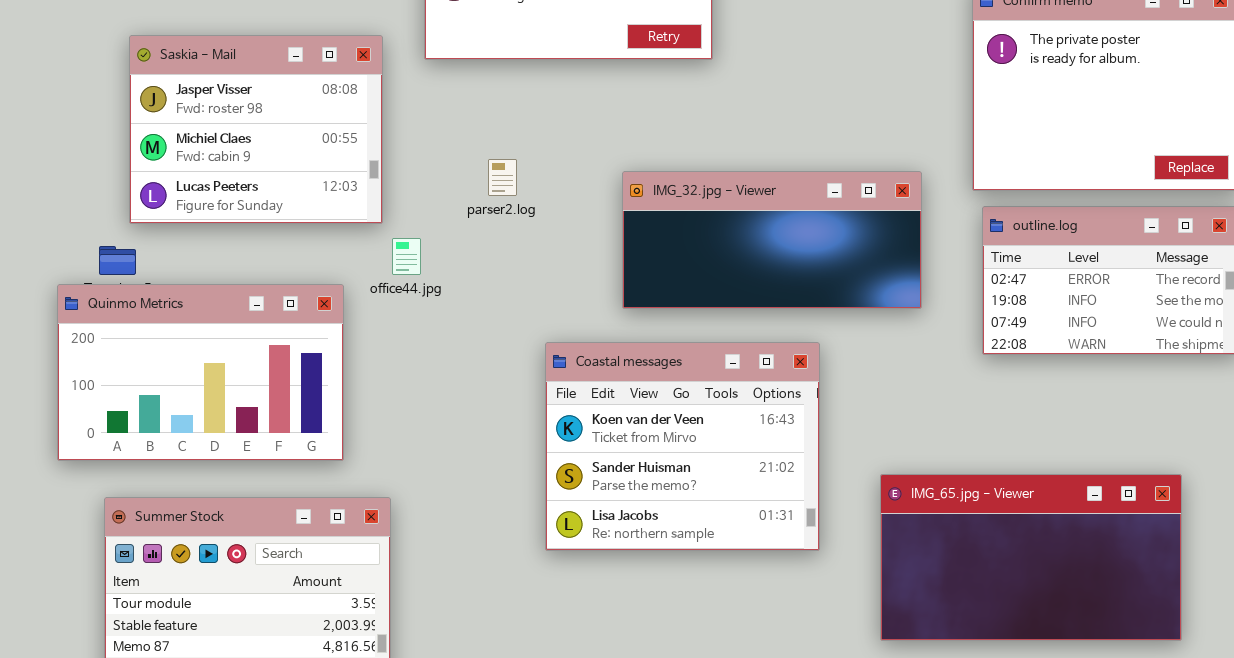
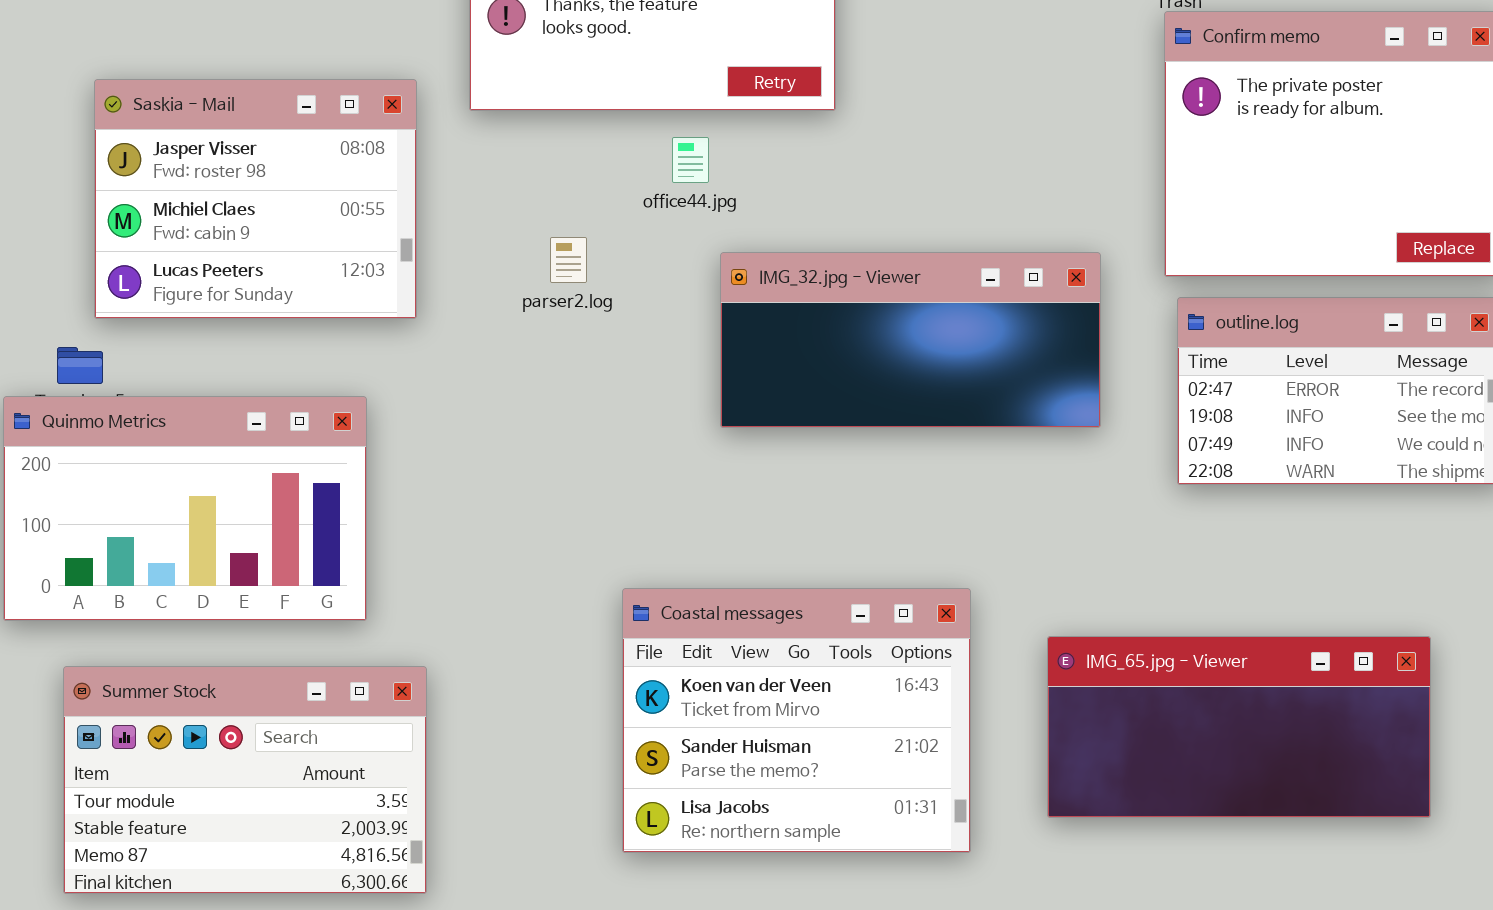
office44.jpg: [392,238,421,275] -> [672,137,709,183], moved
Coastal messages: [545,342,820,551] -> [622,588,971,853], moved
IMG_65.jpg - Viewer: [880,474,1182,641] -> [1047,636,1431,818], resized

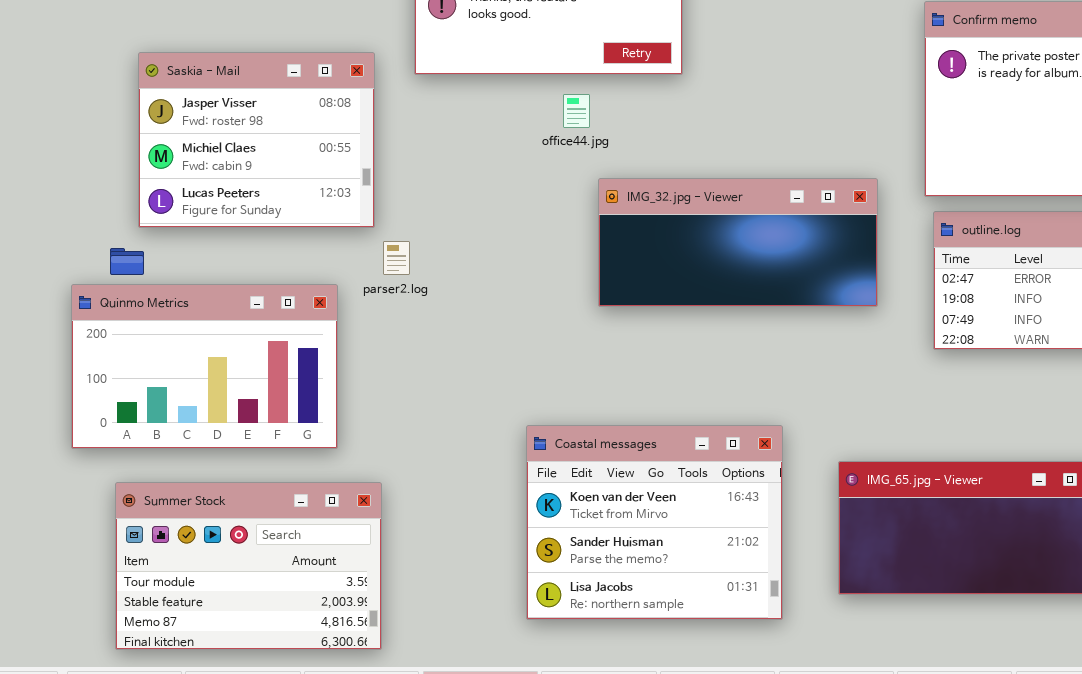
parser2.log: [550,237,587,283] -> [383,241,410,275], moved

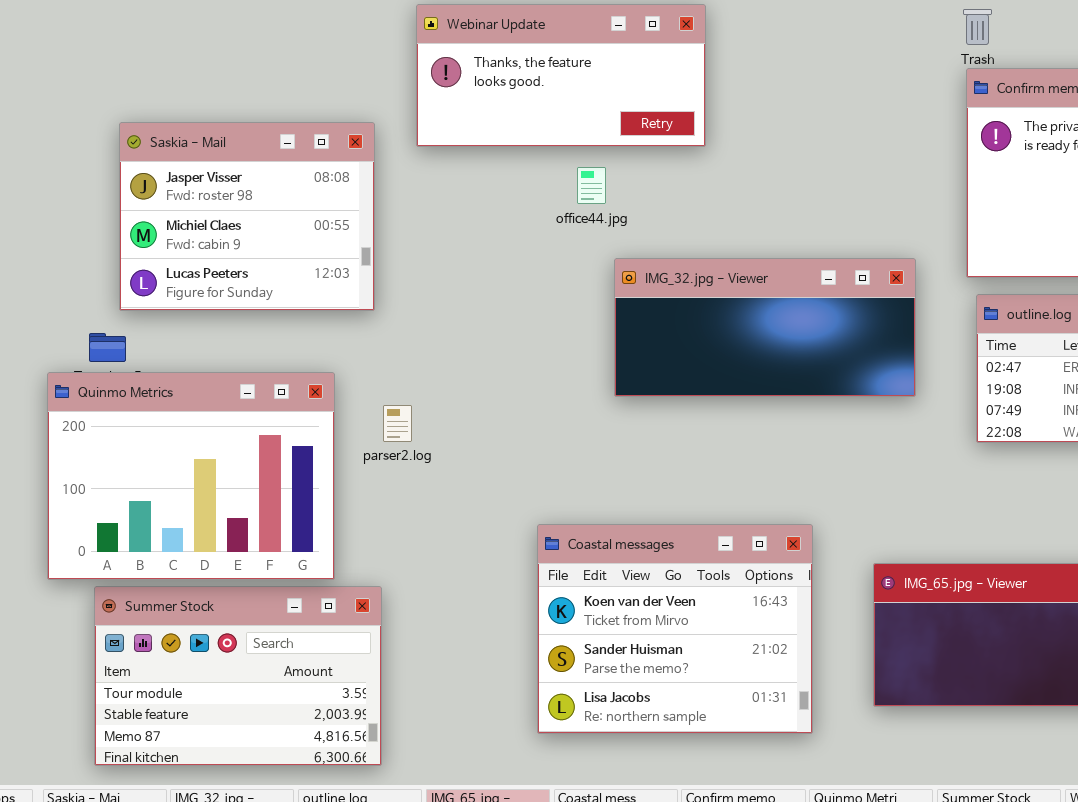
parser2.log: [383,241,410,275] -> [383,405,412,442], moved
Quinmo Metrics: [71,284,338,449] -> [47,372,335,580], resized

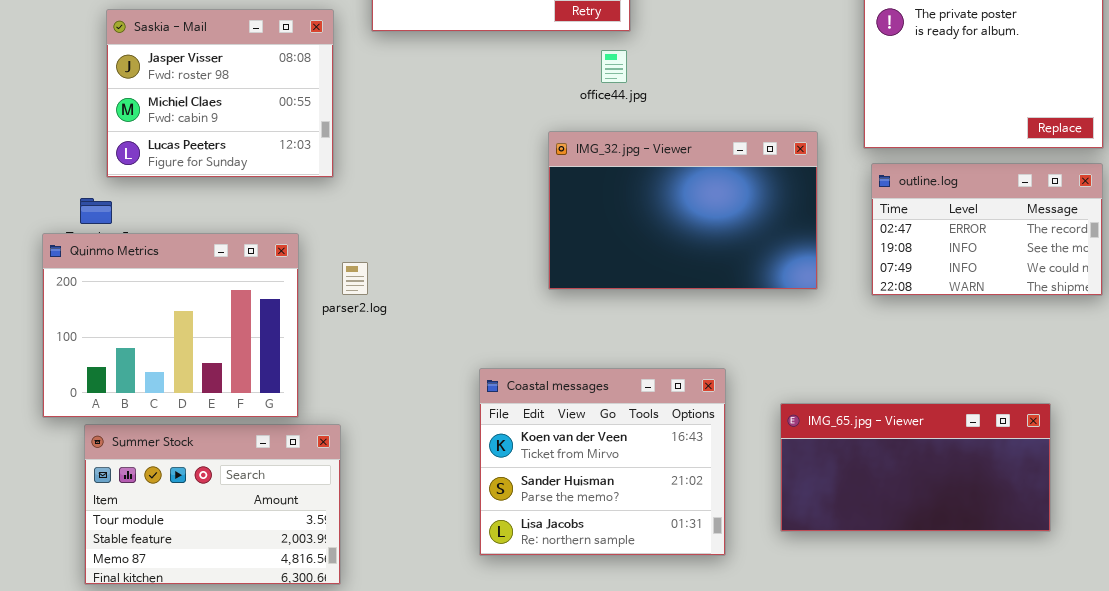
office44.jpg: [577,167,606,204] -> [601,50,627,83], moved
IMG_32.jpg - Viewer: [614,258,916,397] -> [548,131,818,290], resized

